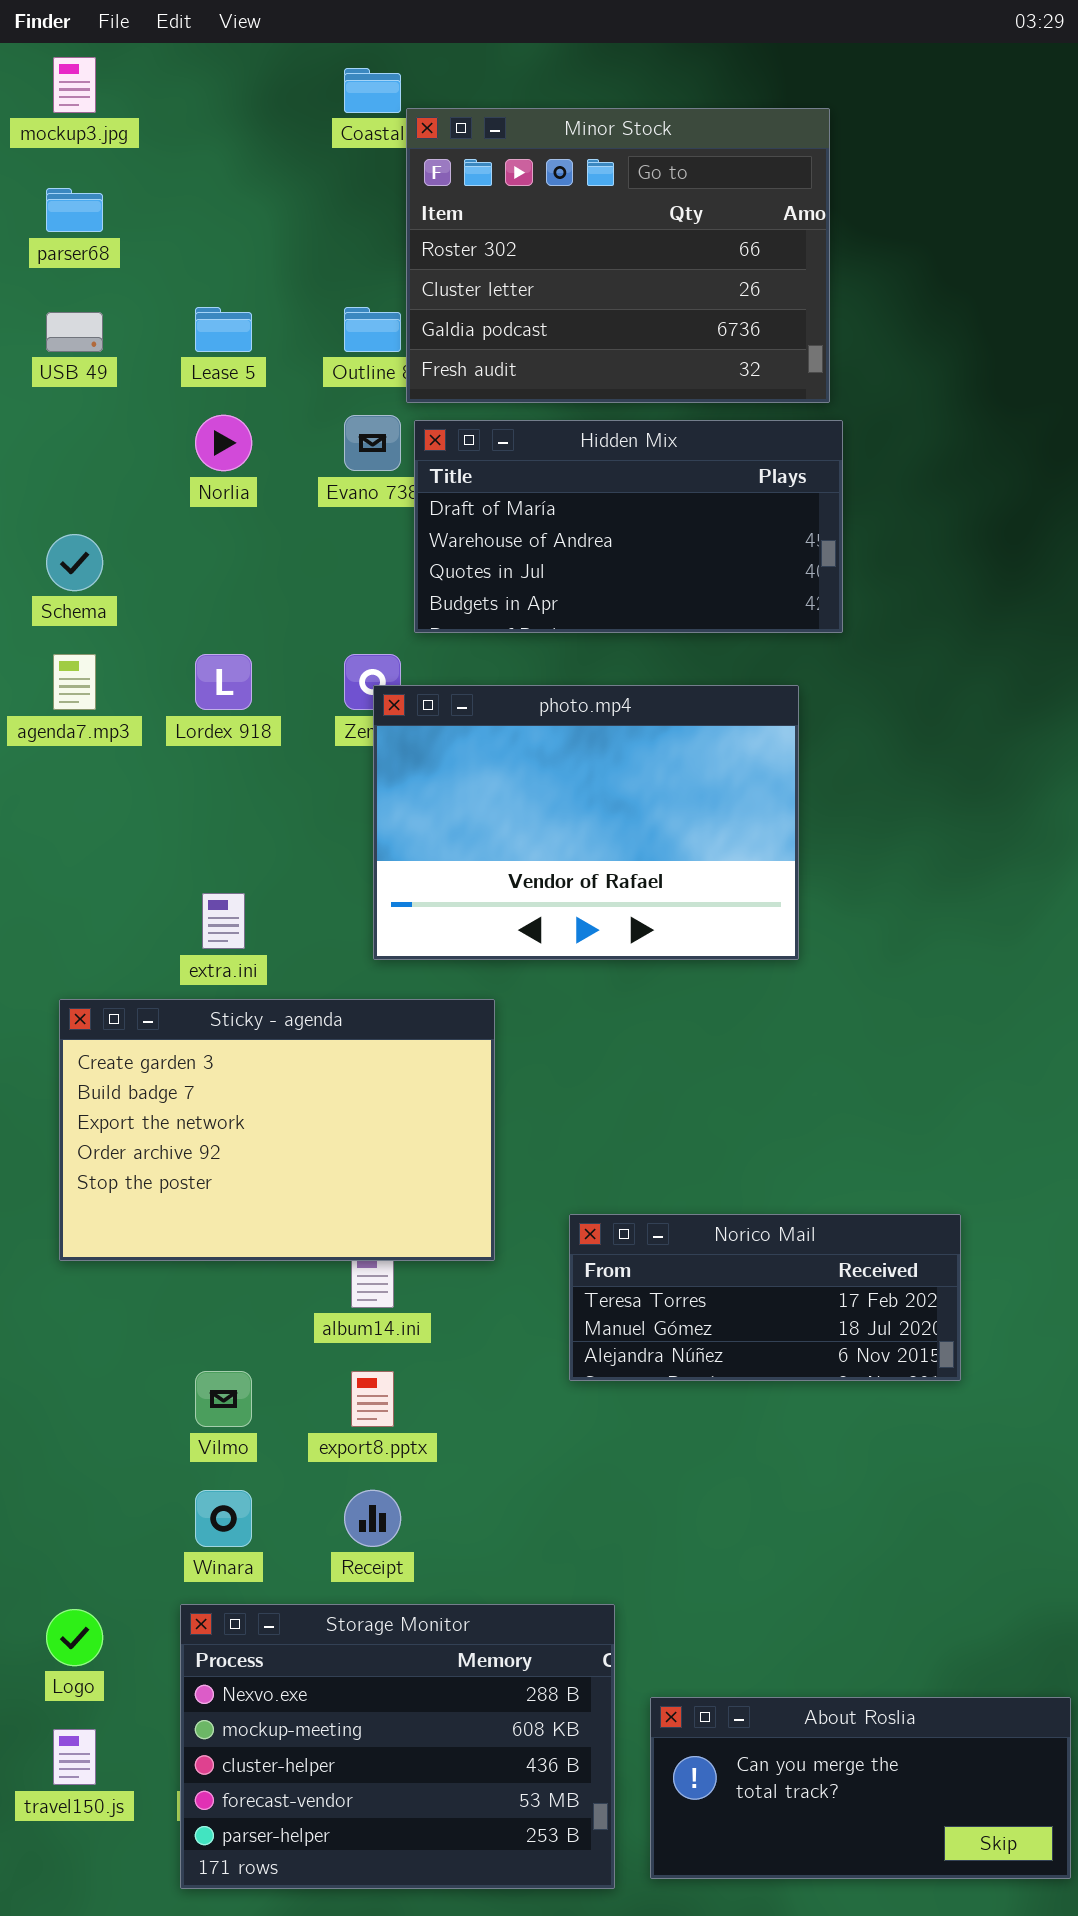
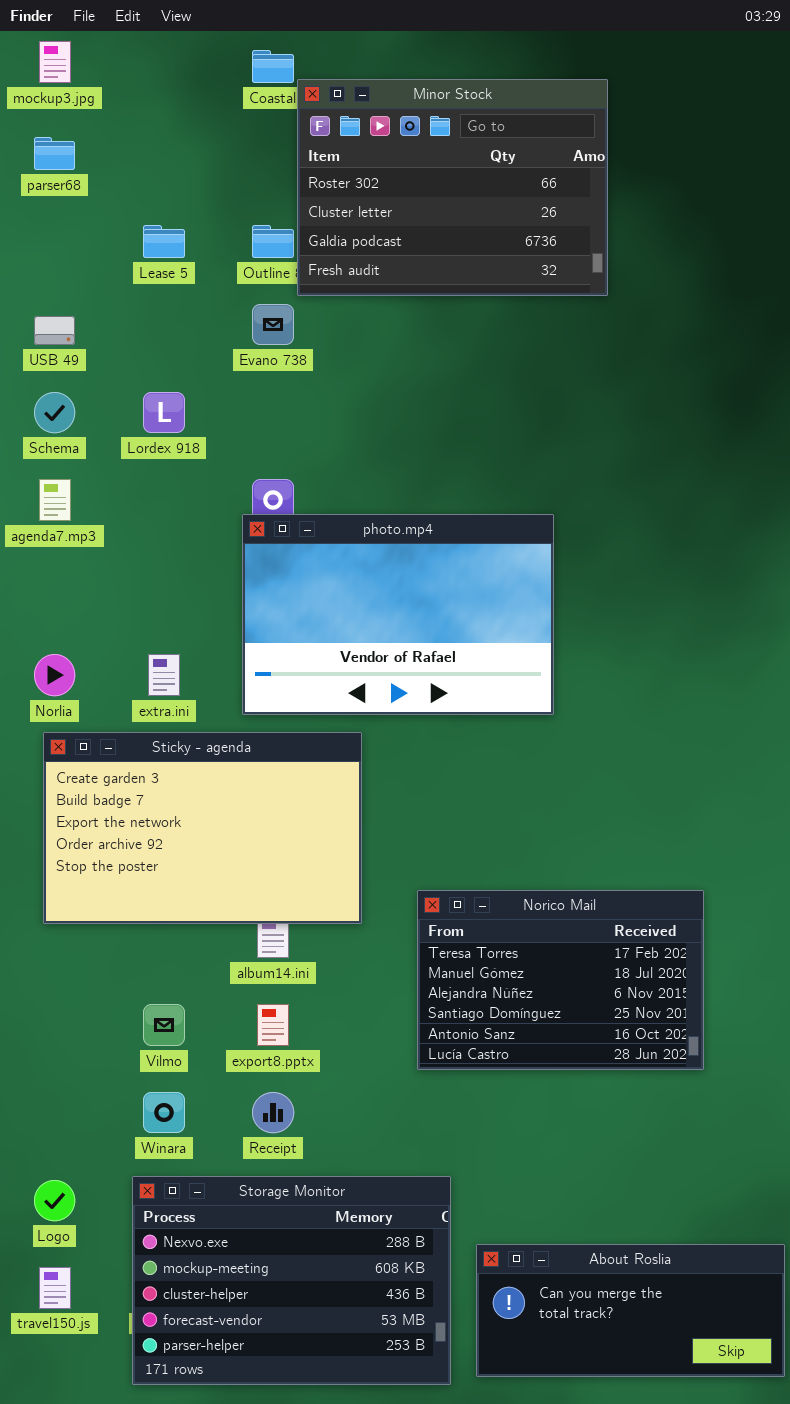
USB 49: [46,312,103,352] -> [34,316,75,345], moved
Norlia: [195,415,252,471] -> [34,654,75,696], moved
Hidden Mix: [414,420,843,633] -> none, closed
Lordex 918: [195,654,252,710] -> [143,392,185,433], moved
photo.mp4: [373,685,799,960] -> [242,514,554,715], moved
Norico Mail: [569,1214,961,1381] -> [417,890,704,1070], resized

